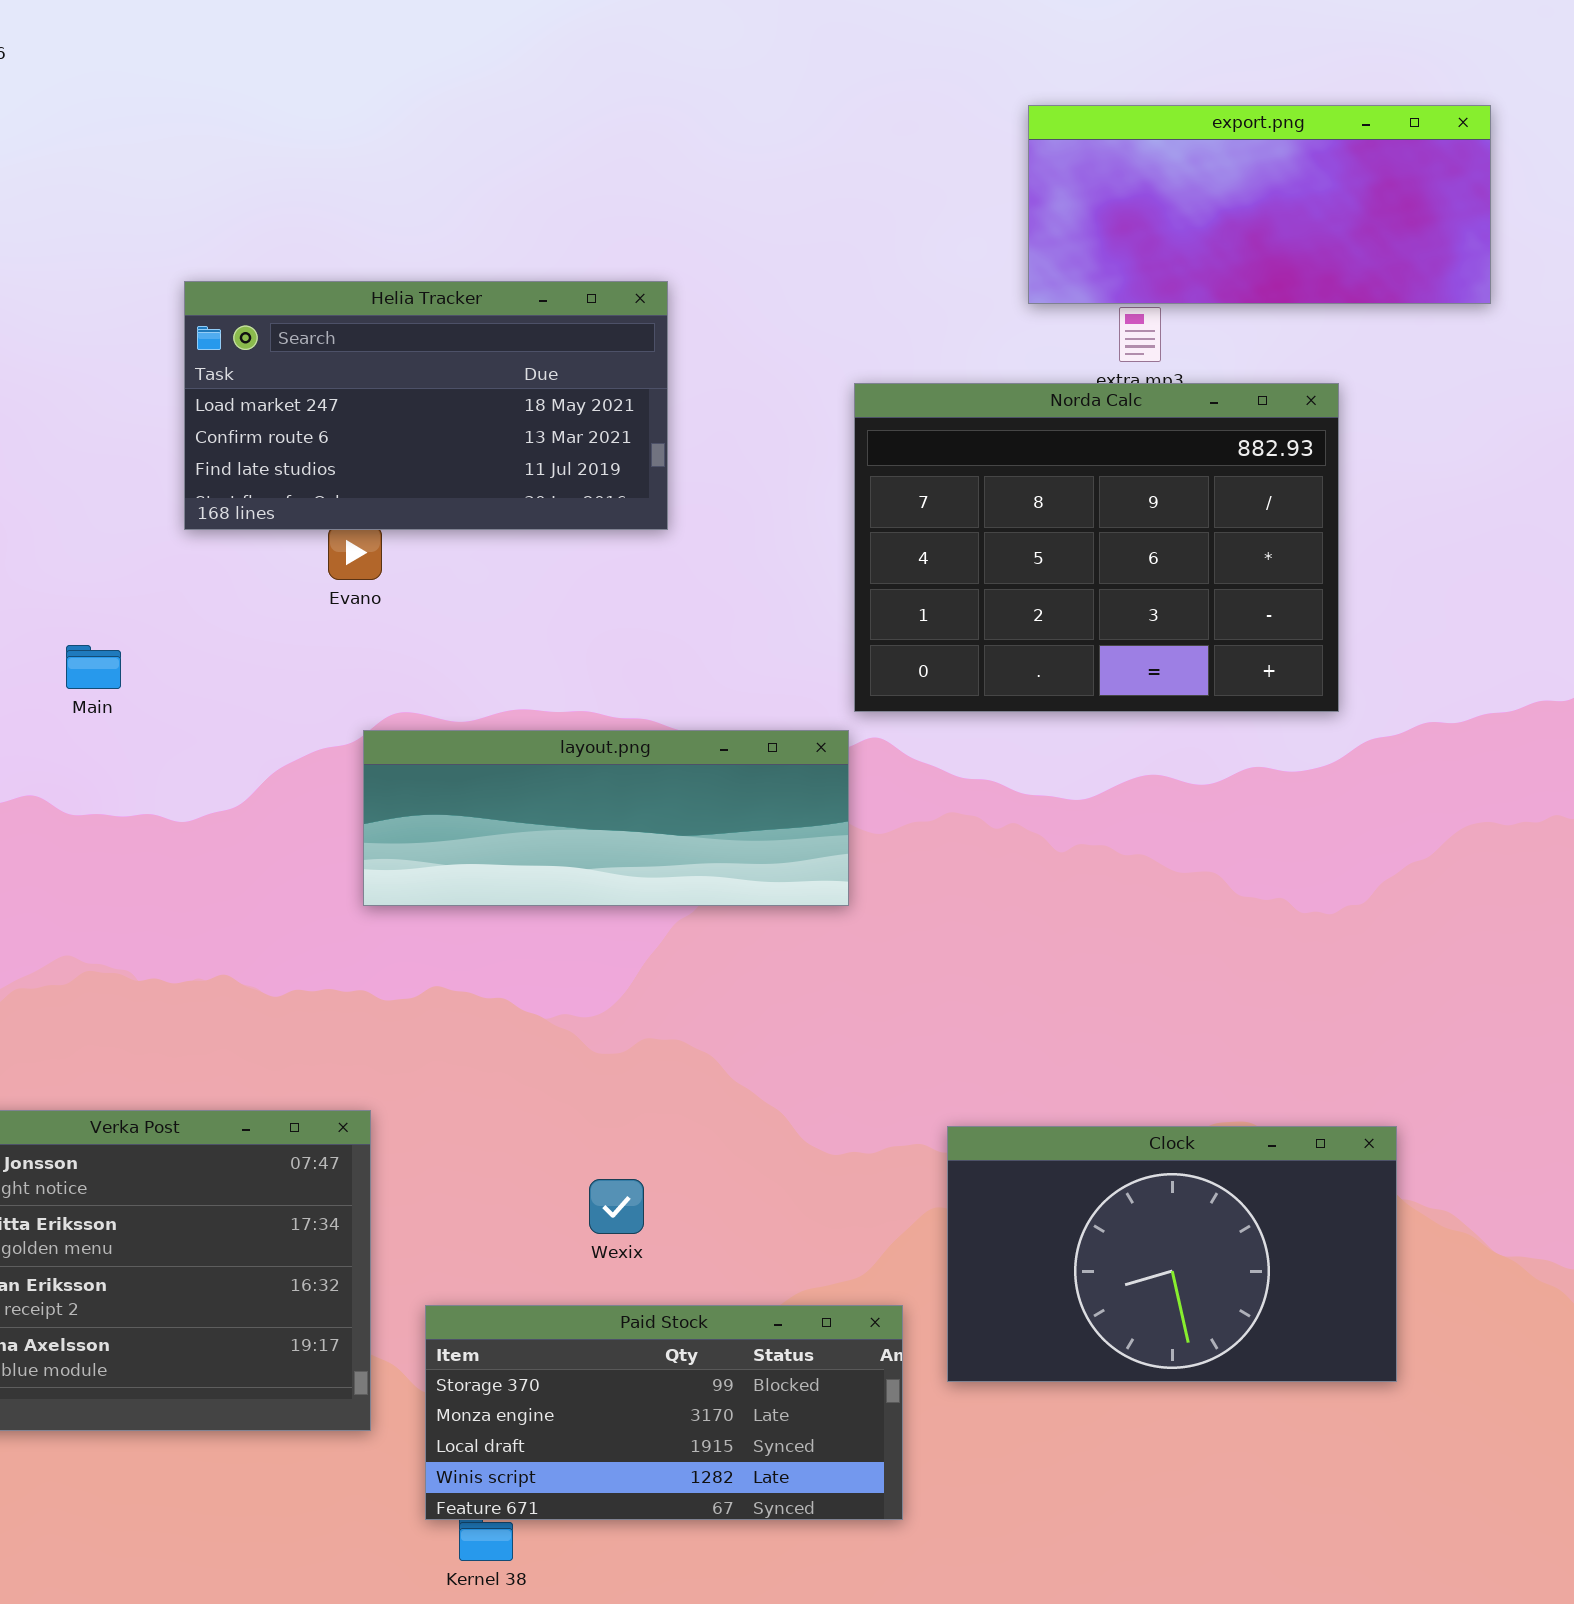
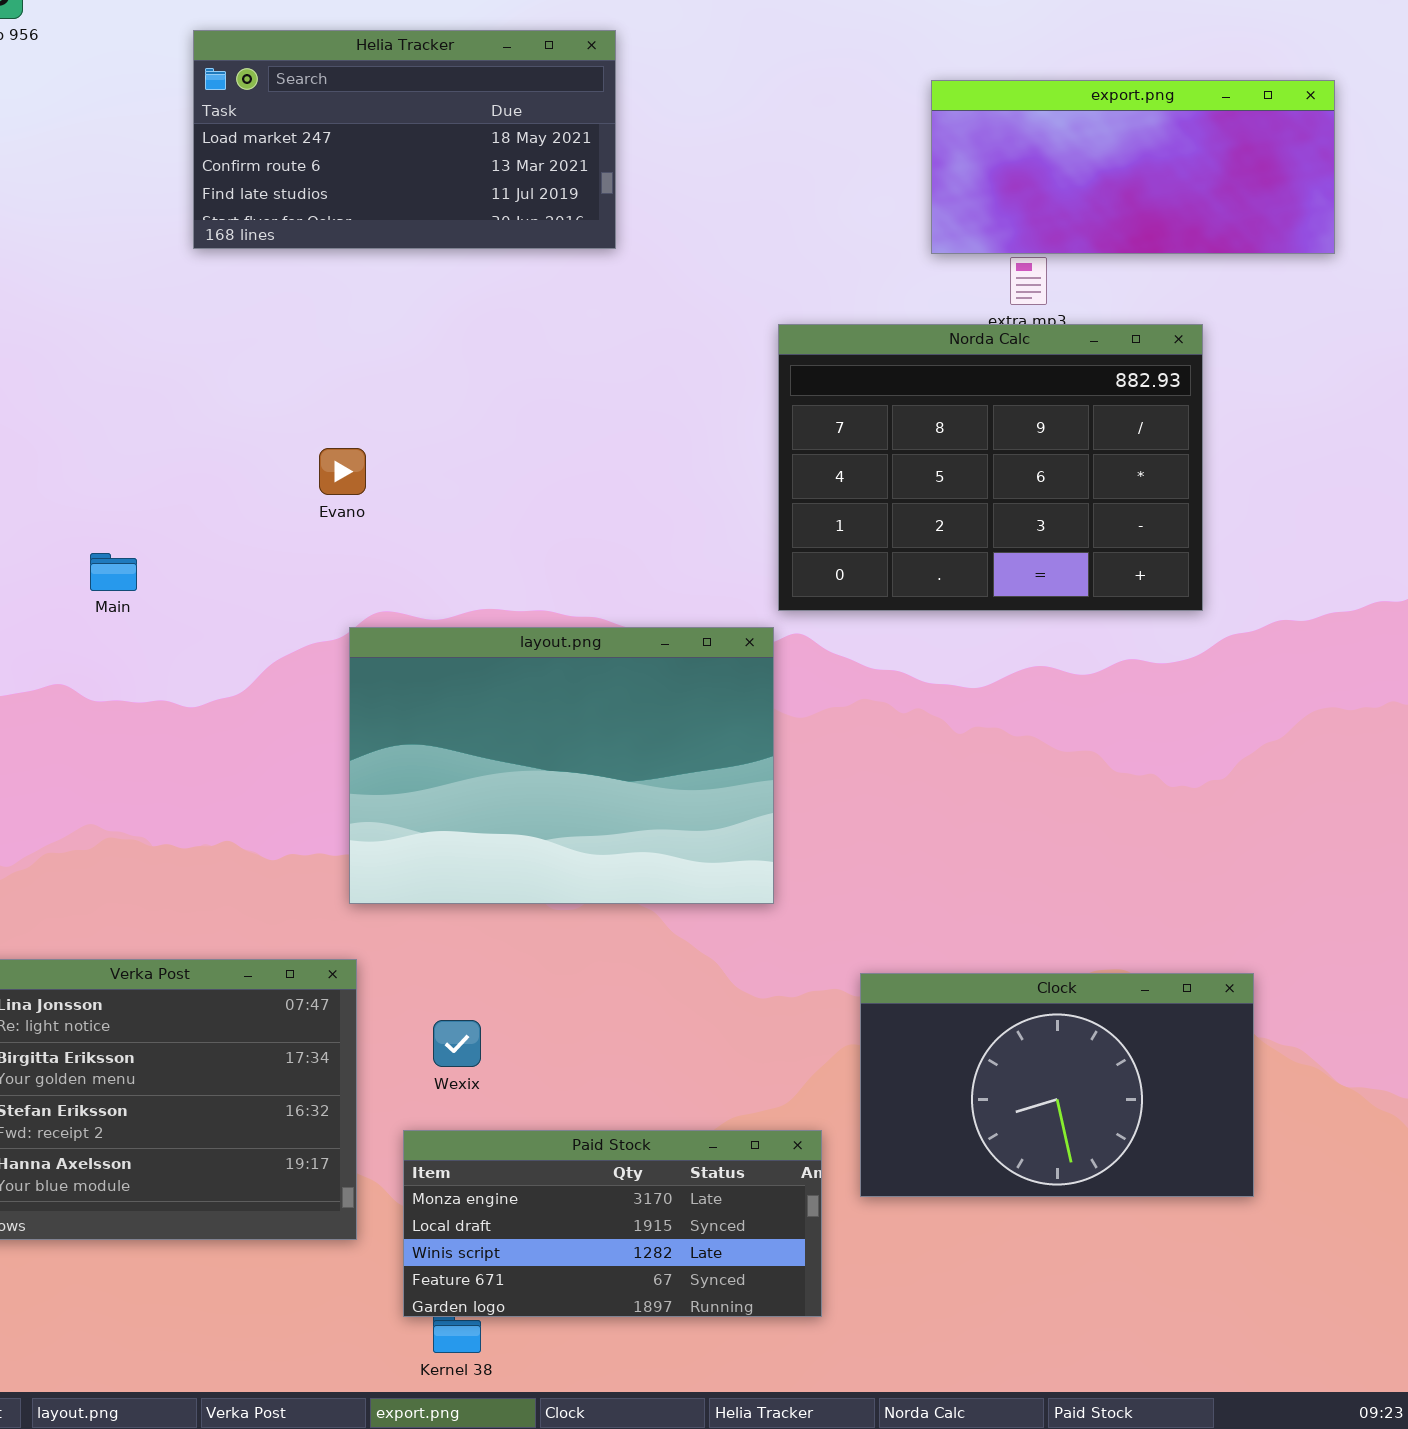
Helia Tracker: [184,281,668,530] -> [193,30,616,249], moved
layout.png: [363,730,849,906] -> [349,627,774,904], resized
Wexix: [589,1179,644,1234] -> [433,1020,481,1067], moved
Paid Stock: [425,1305,903,1520] -> [403,1130,822,1317], scrolled down 1 row

